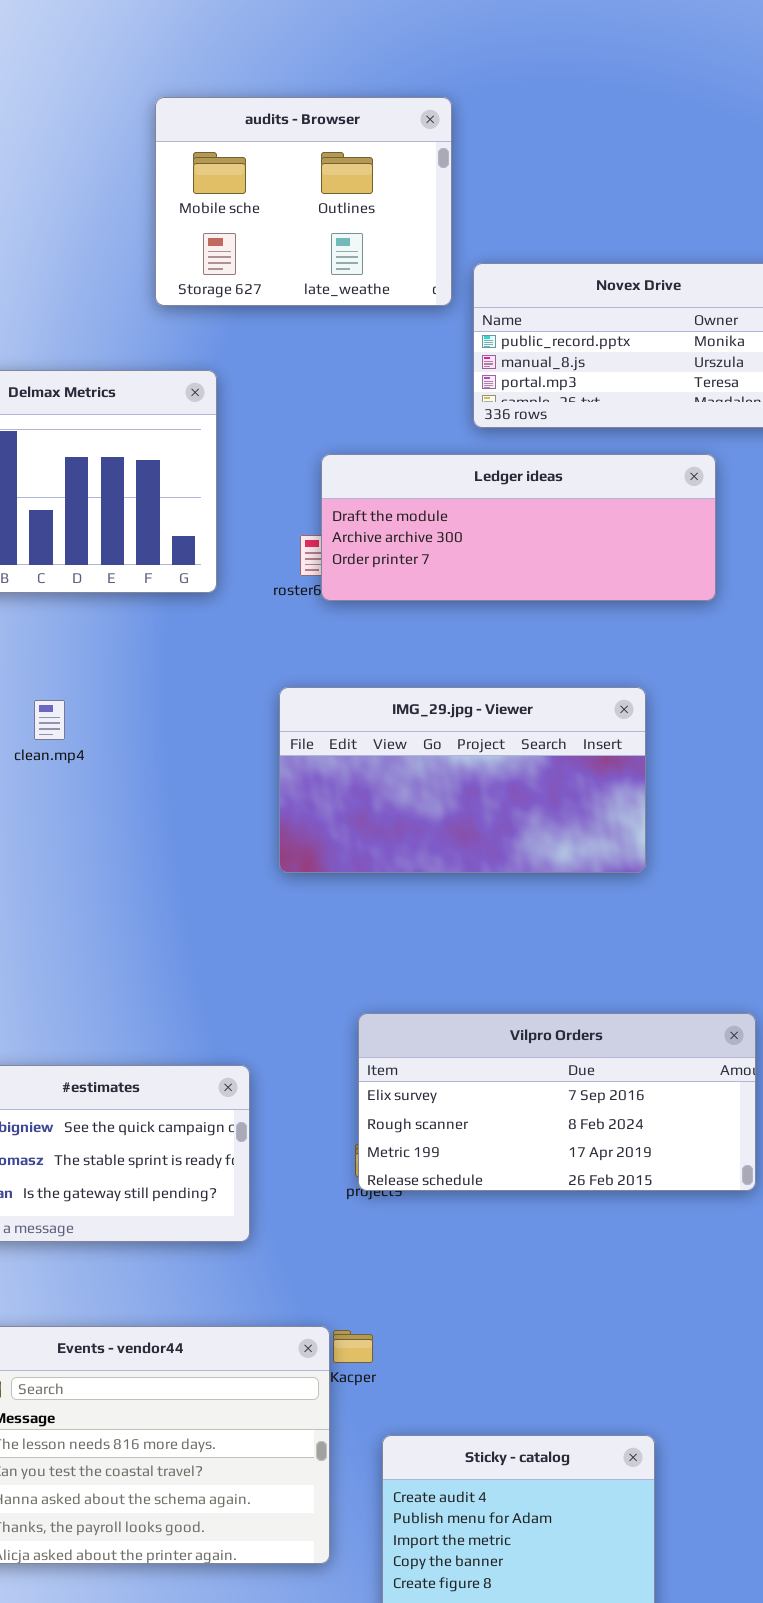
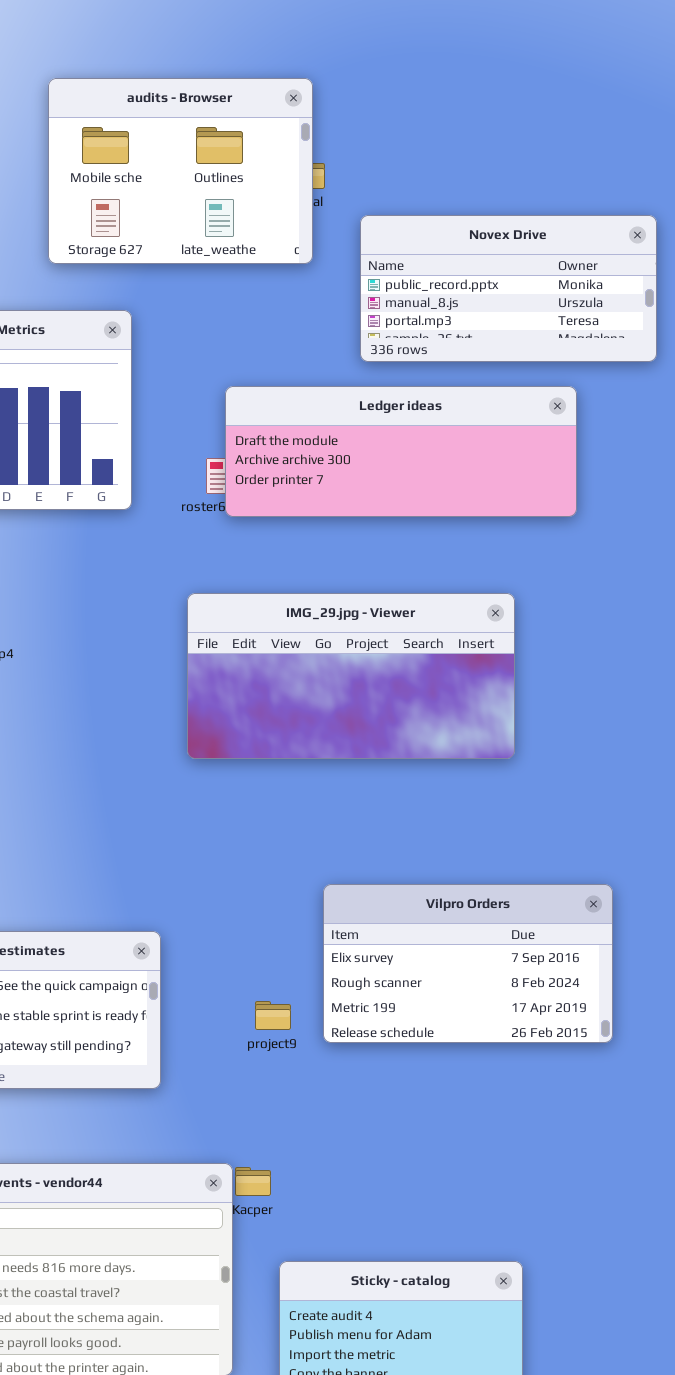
audits - Browser: [155,97,452,306] -> [48,78,313,264], moved
Vilpro Orders: [358,1013,756,1191] -> [323,884,613,1043], resized

